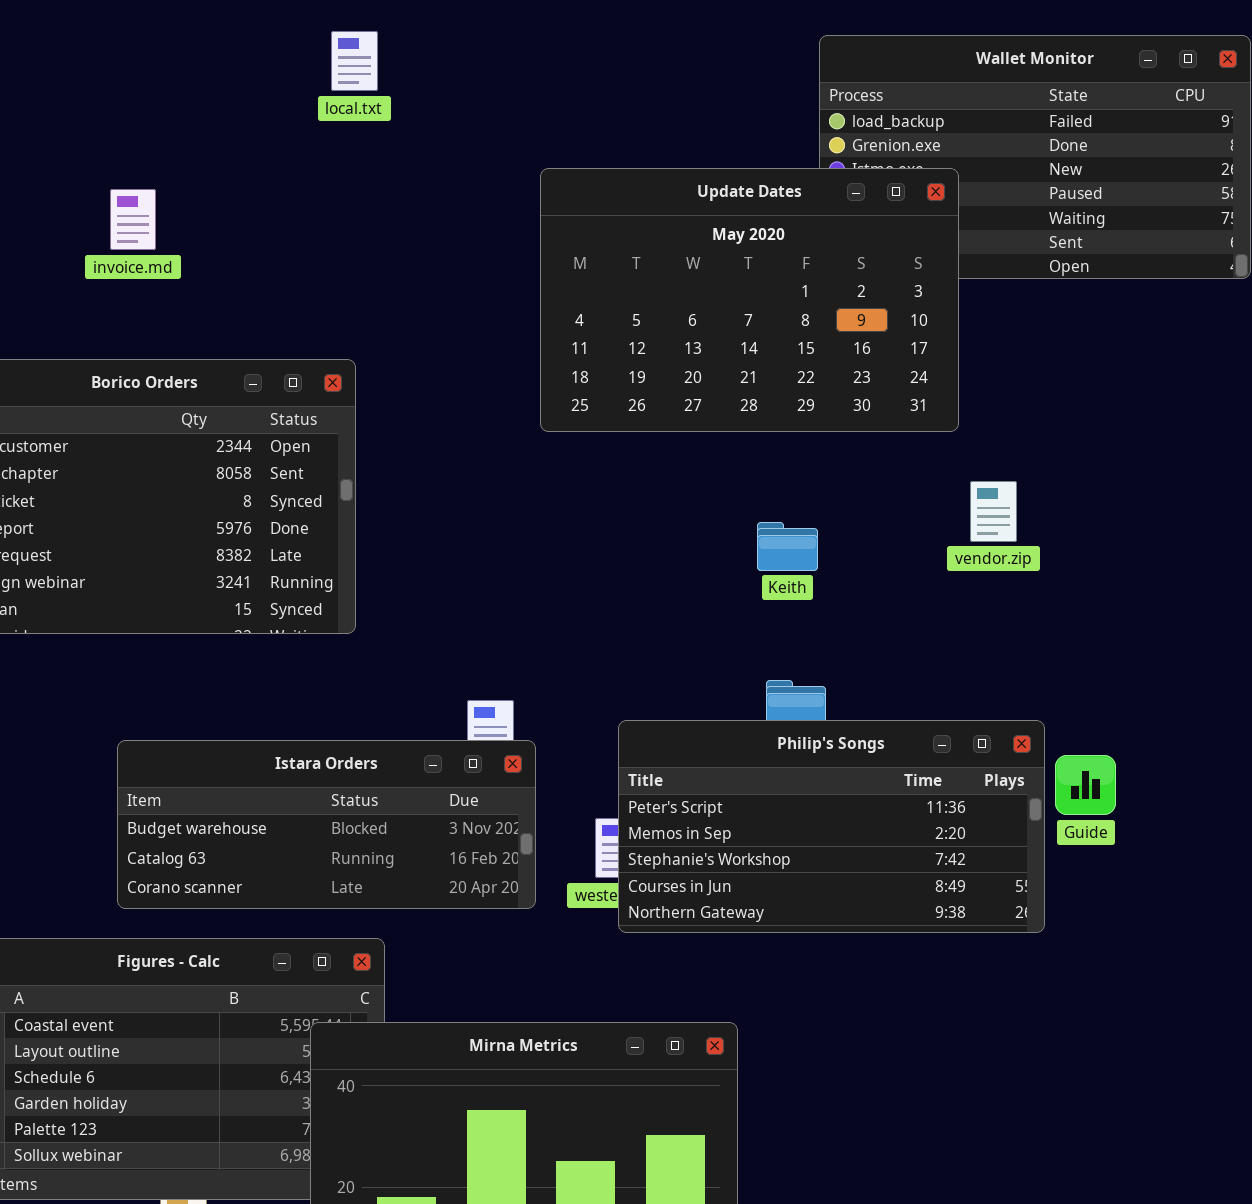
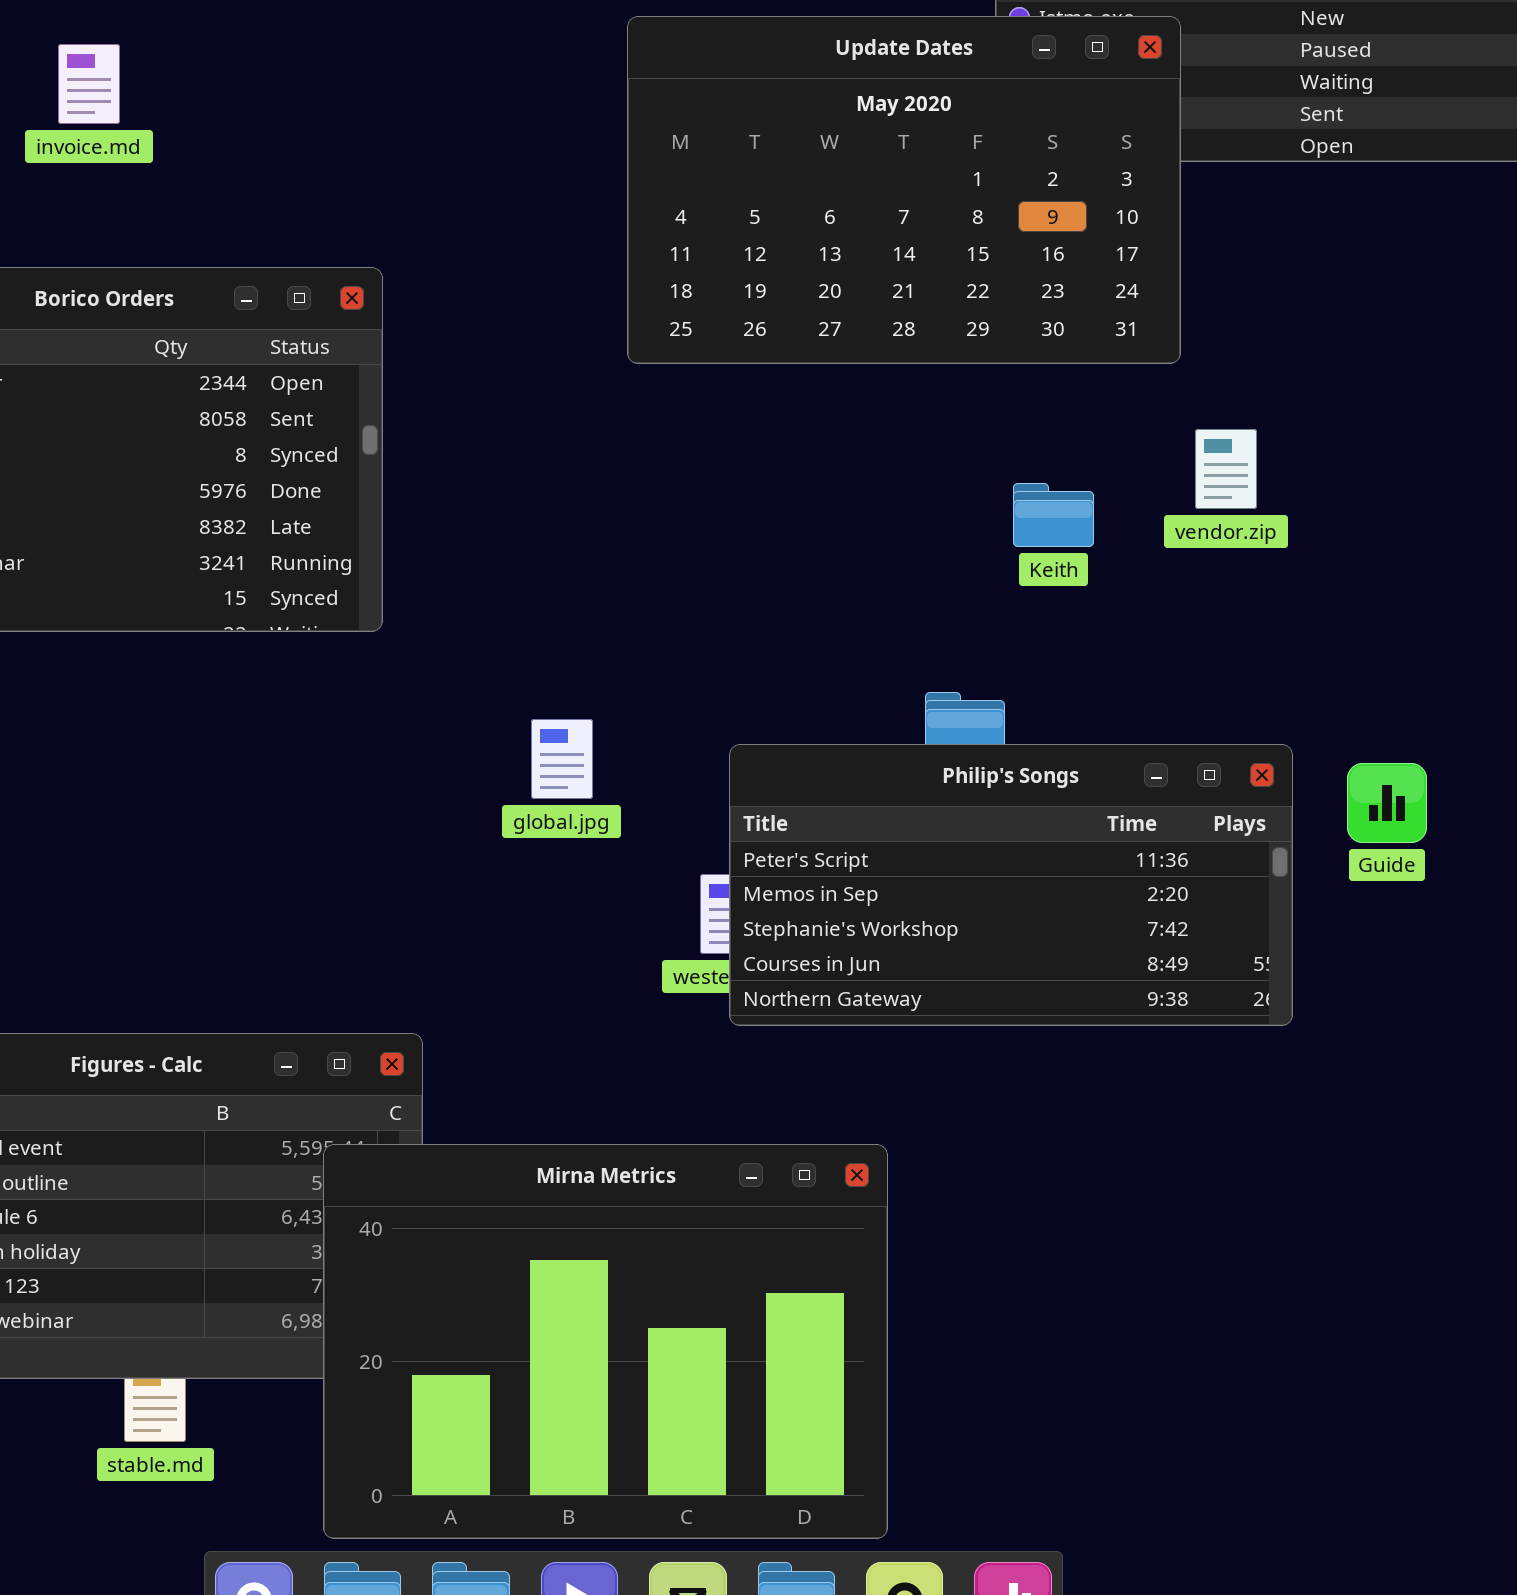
Keith: [757,522,818,571] -> [1013,483,1094,547], moved
Istara Orders: [117,740,536,909] -> none, closed
Guide: [1055,755,1116,815] -> [1347,763,1427,843], moved

